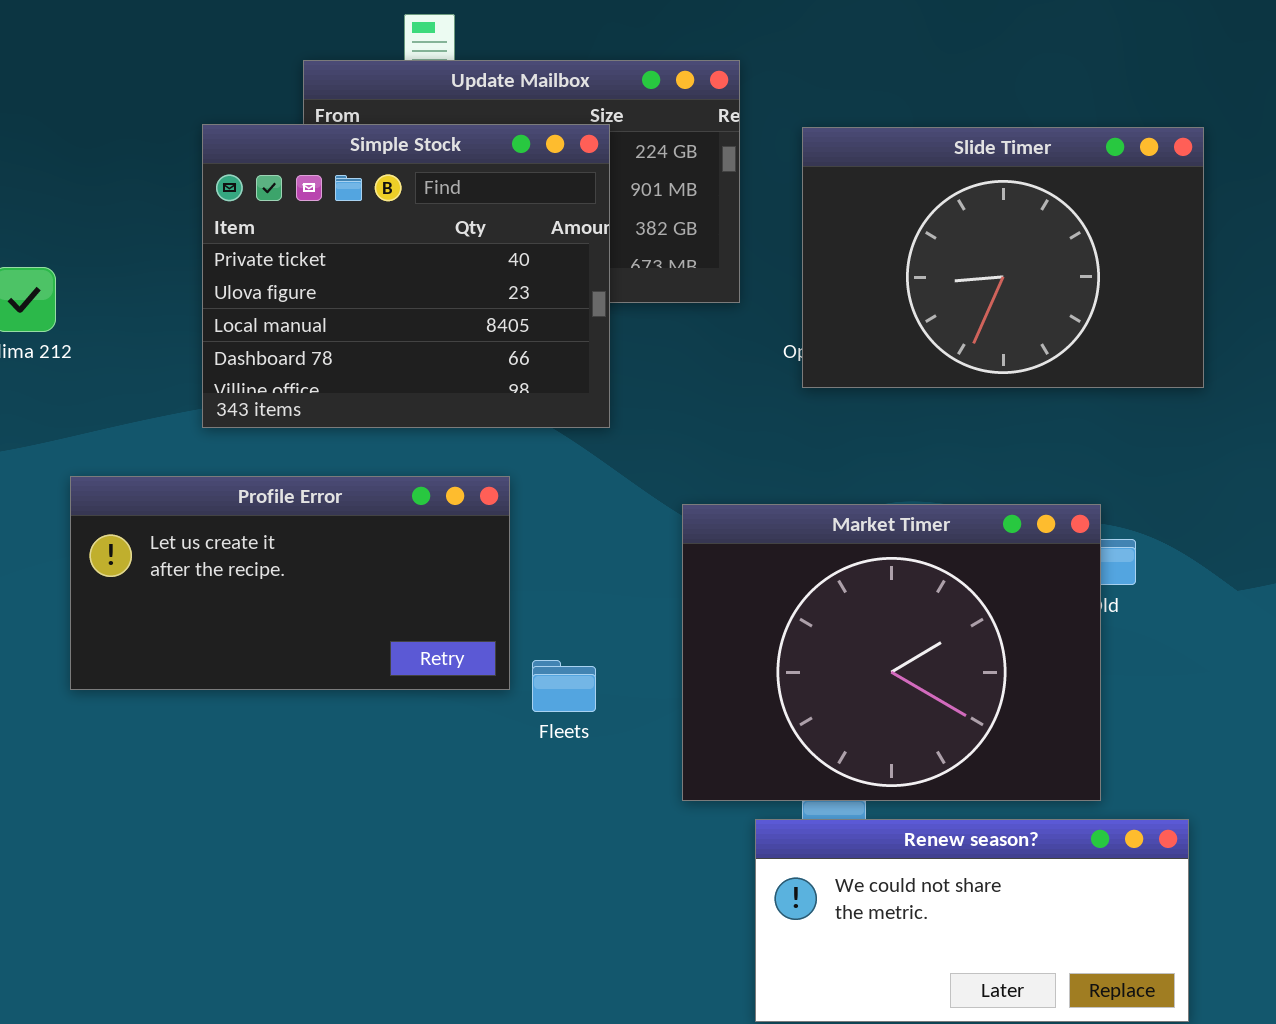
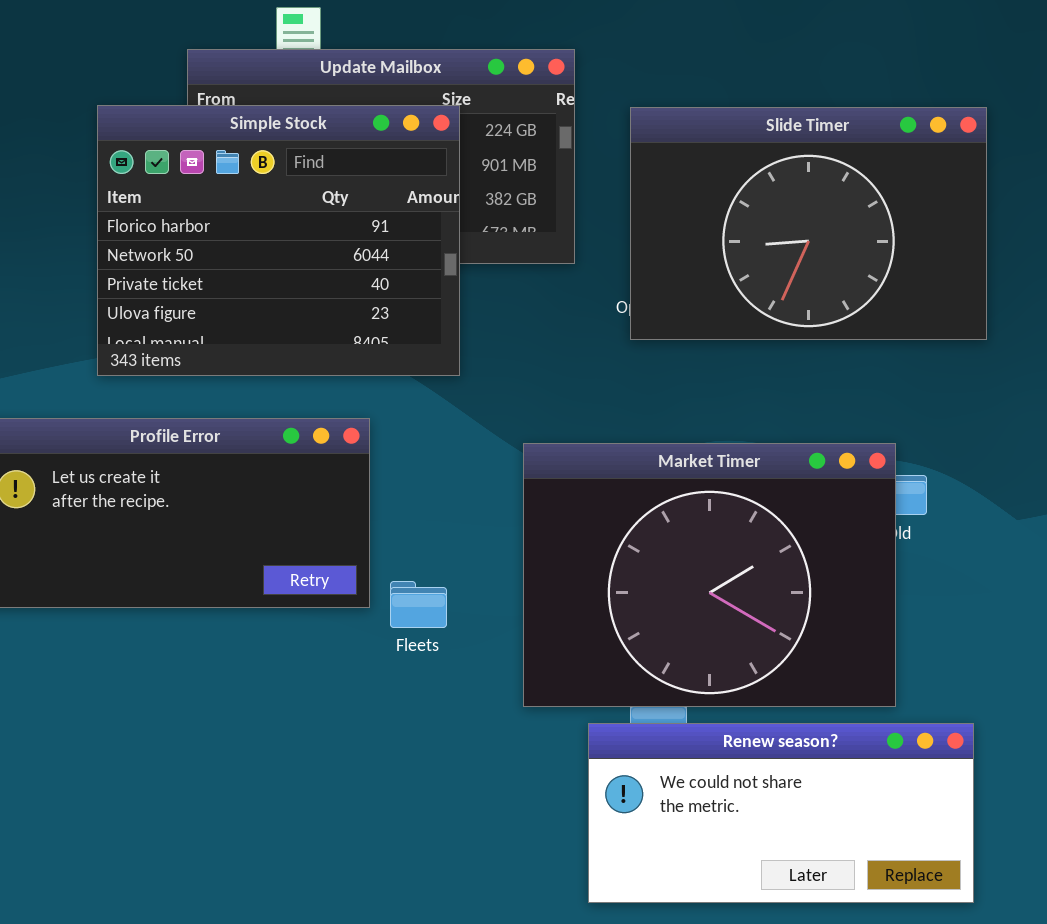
Simple Stock: [202,124,610,428] -> [97,105,460,376], scrolled up 2 rows

